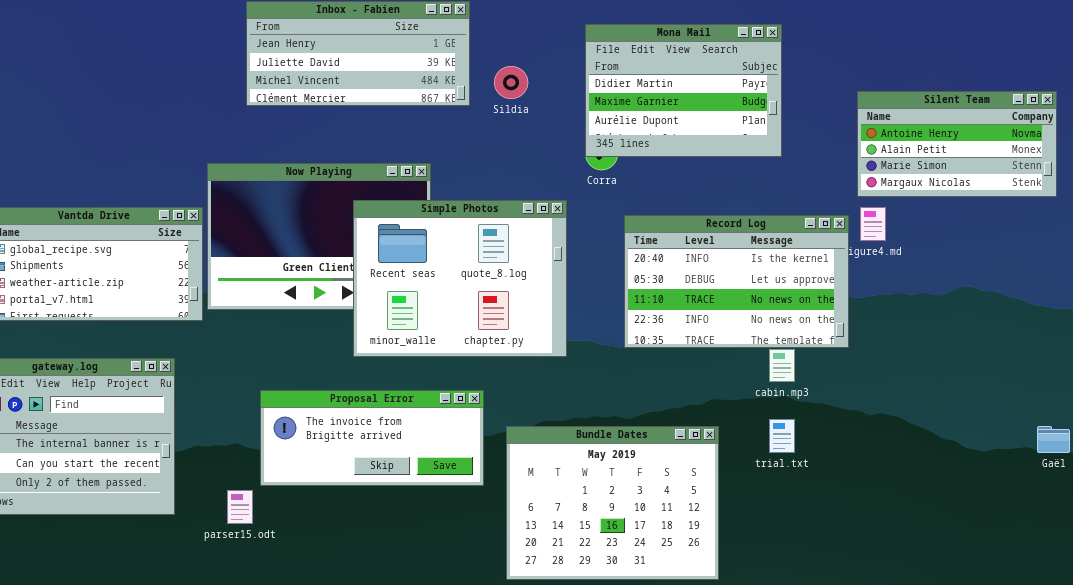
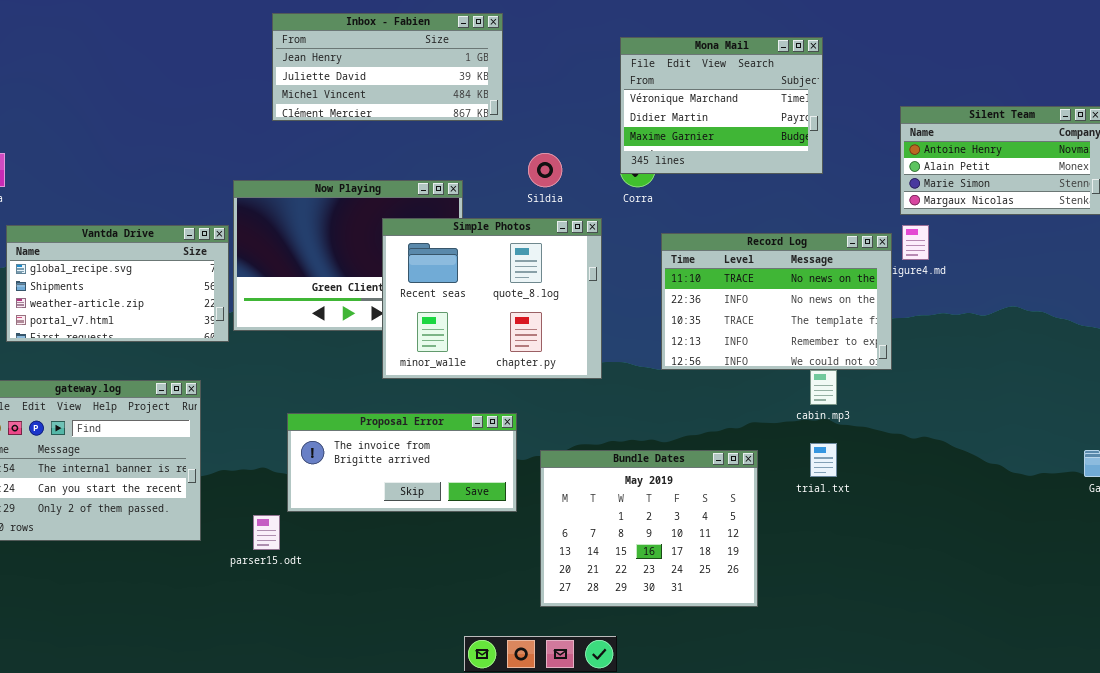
Mona Mail: [585,24,782,157] -> [620,37,823,174], scrolled up 1 row
Sildia: [494,66,528,99] -> [528,153,562,187], moved
Record Log: [624,215,849,348] -> [661,233,892,370], scrolled down 2 rows

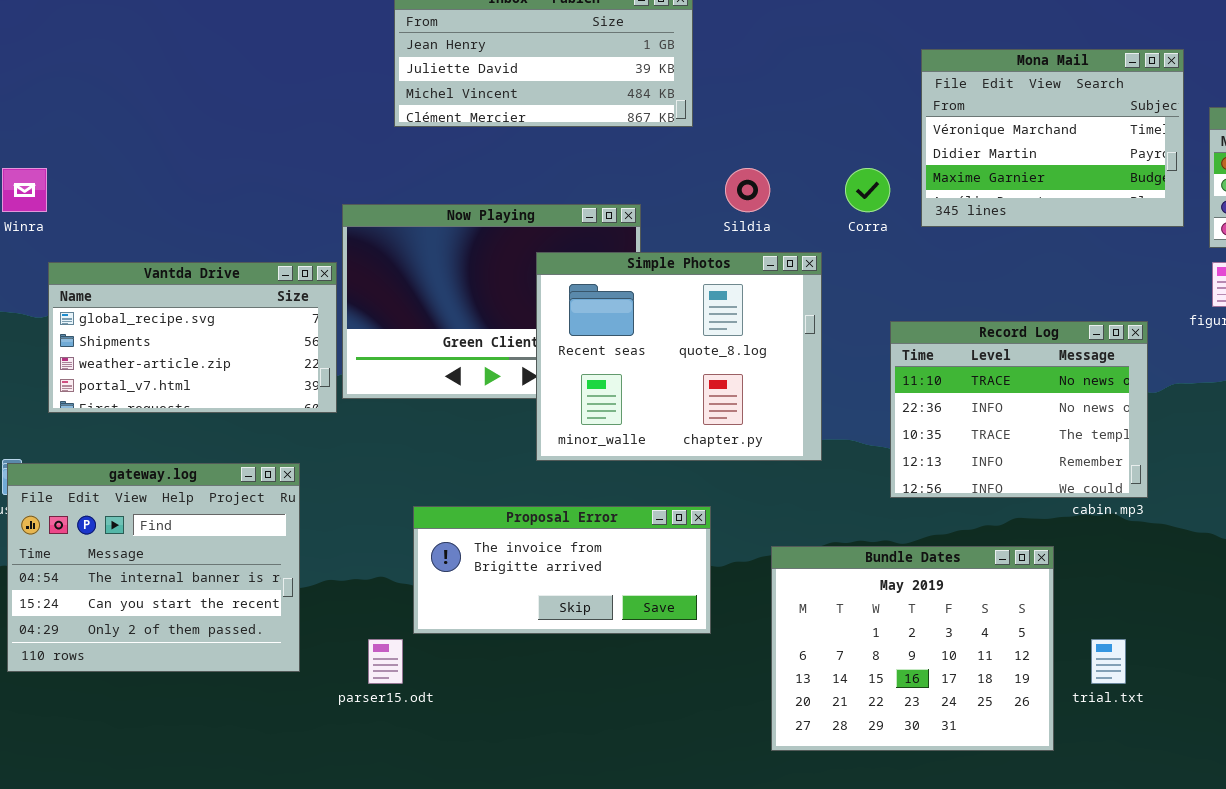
Mona Mail: [620,37,823,174] -> [921,49,1184,227], moved
Record Log: [661,233,892,370] -> [890,321,1148,498], moved, resized
trial.txt: [810,443,837,477] -> [1091,639,1126,684], moved
Bundle Dates: [540,450,758,607] -> [771,546,1054,751], moved

